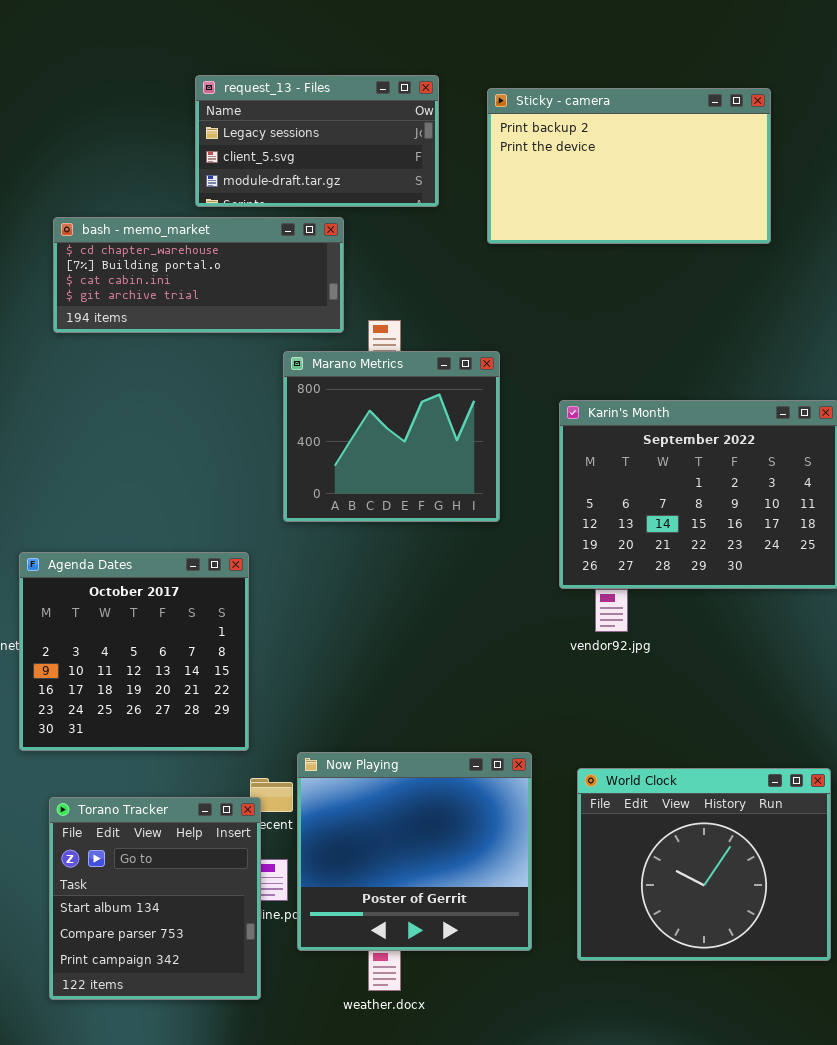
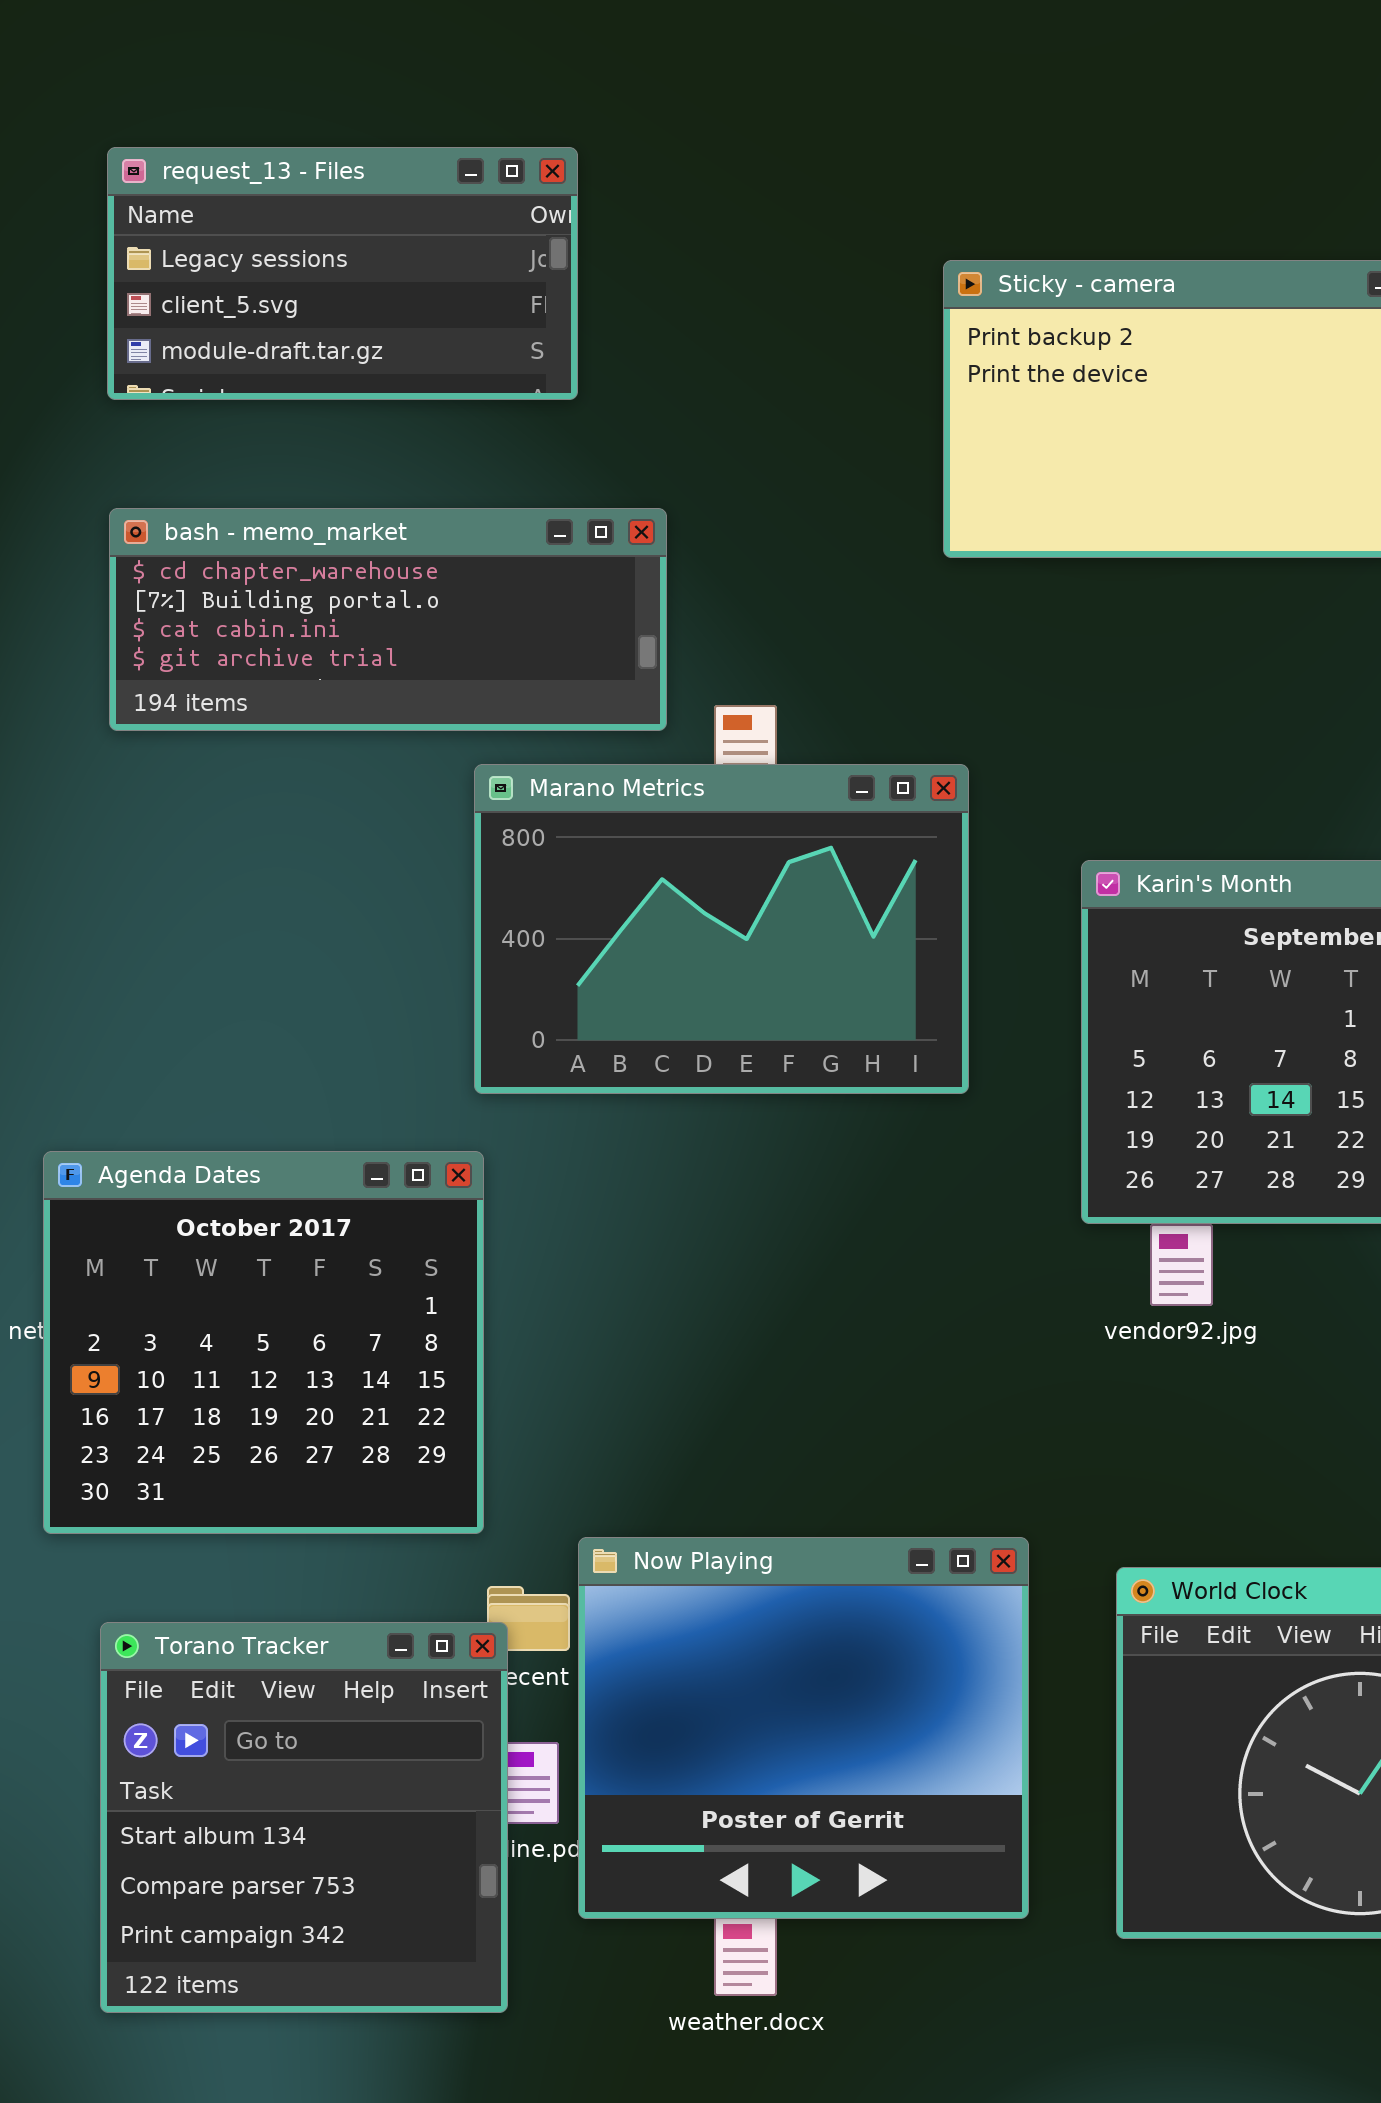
request_13 - Files: [195,75,439,207] -> [107,147,578,400], moved
Marano Metrics: [283,351,500,522] -> [474,764,969,1094], resized

